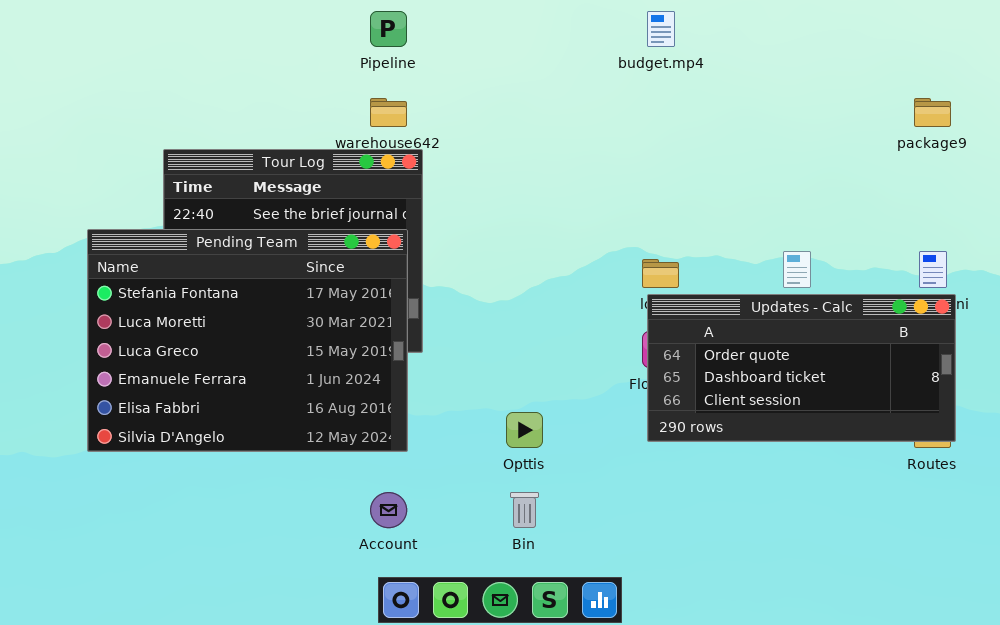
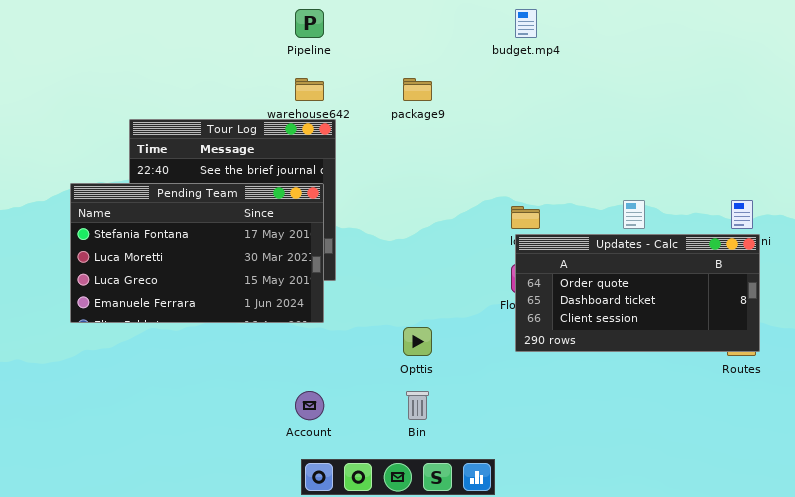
package9: [914,98,951,127] -> [403,78,432,101], moved
Pending Team: [87,229,408,452] -> [70,183,324,323], resized

